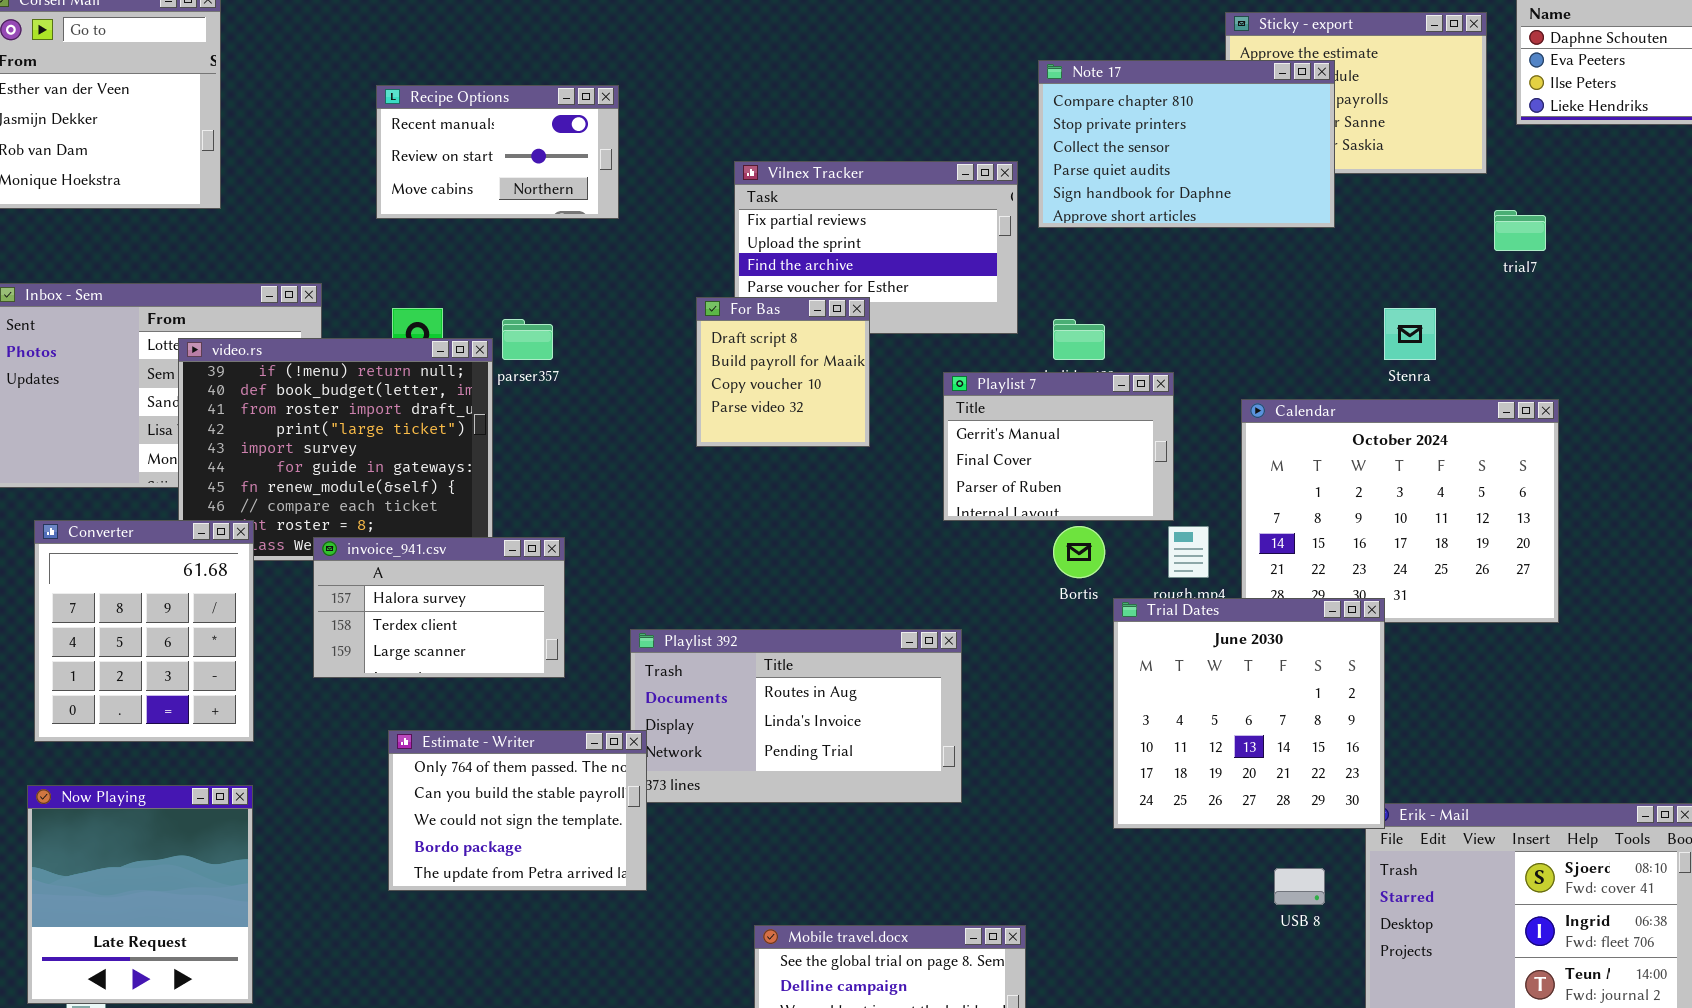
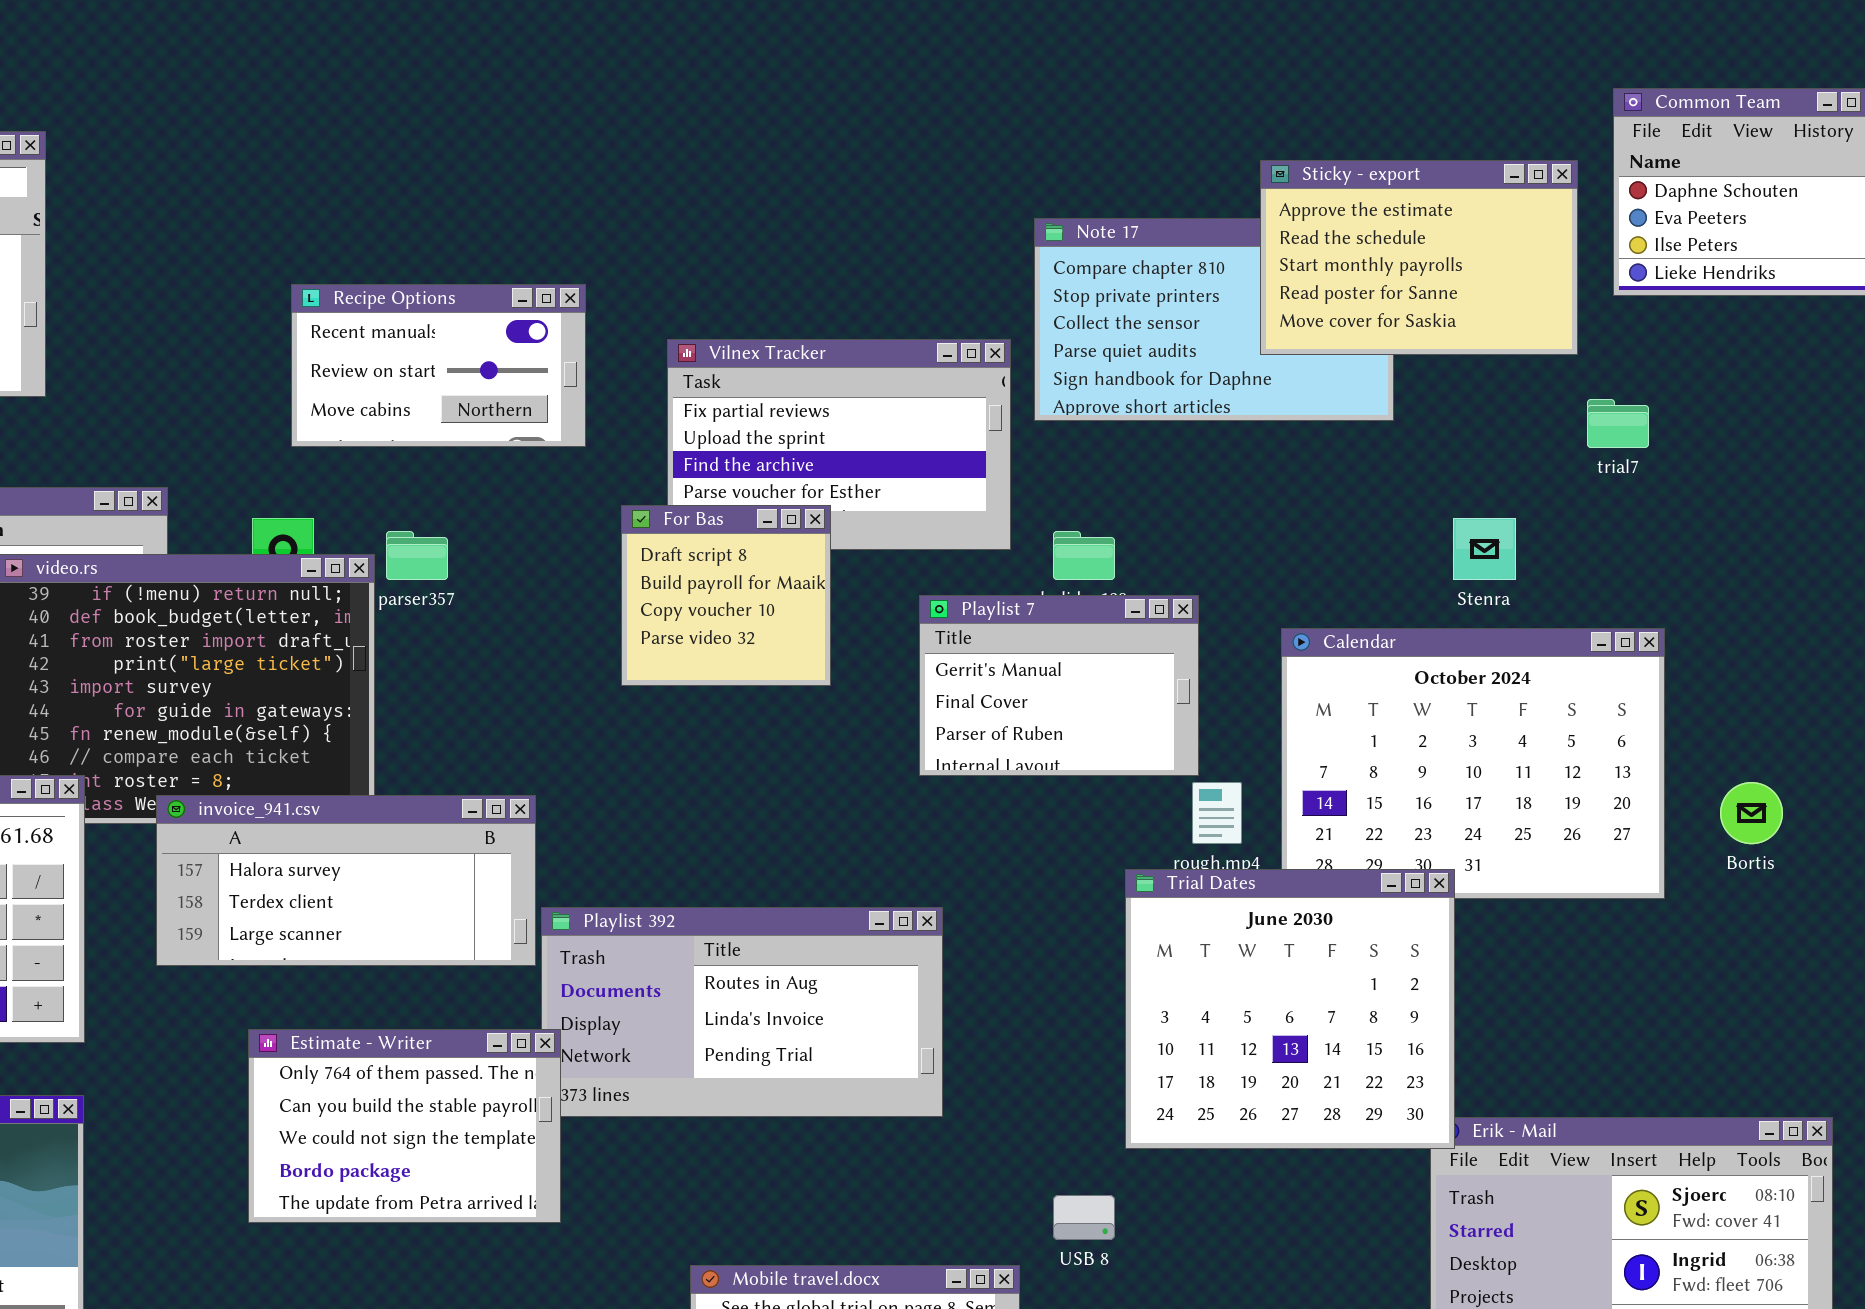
Sticky - export: [1225,12,1487,174] -> [1260,160,1578,355], raised
Recipe Options: [376,85,619,219] -> [291,284,586,447], moved
Bortis: [1053,526,1105,578] -> [1720,782,1783,844], moved
invoice_941.csv: [313,537,565,678] -> [156,795,536,966], resized
USB 8: [1274,868,1325,905] -> [1053,1195,1115,1240], moved

